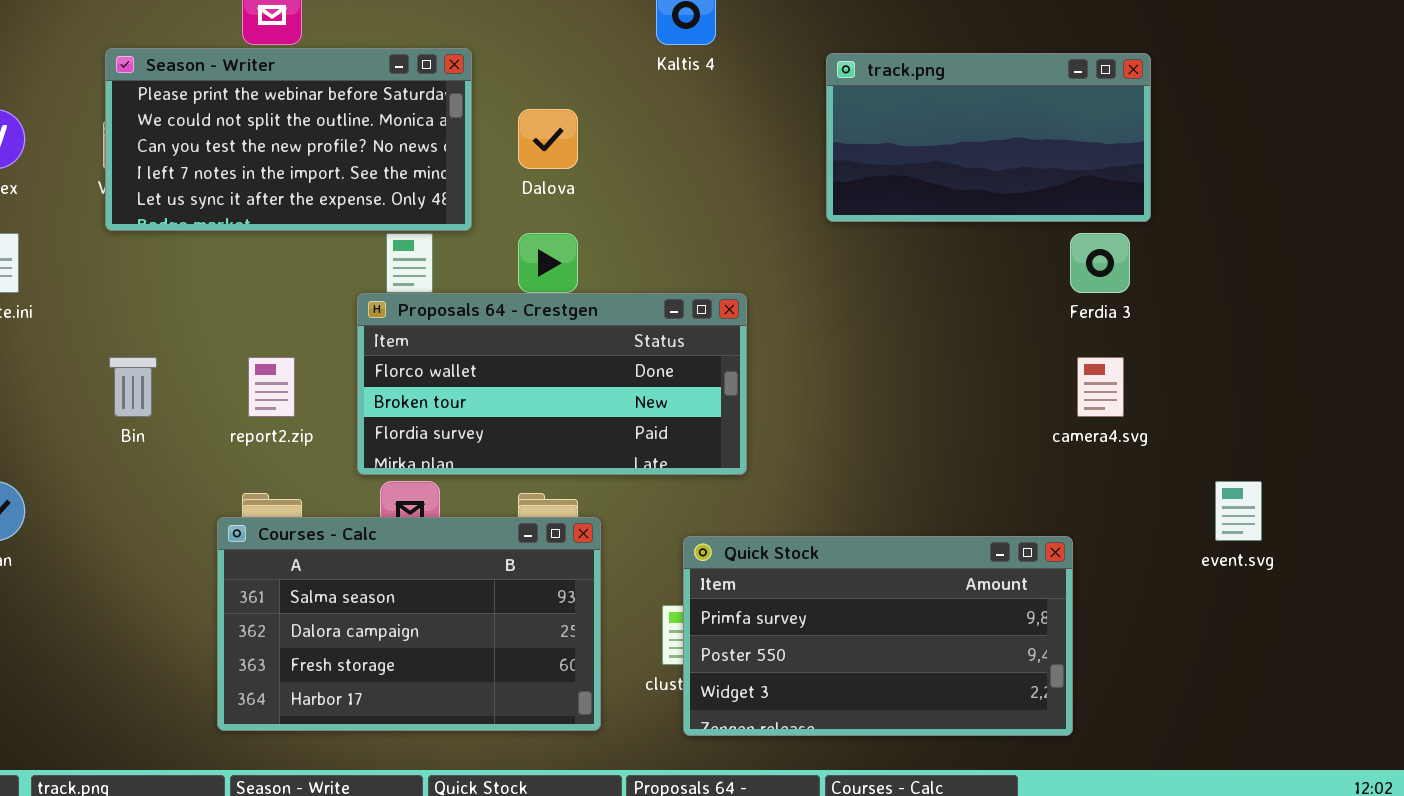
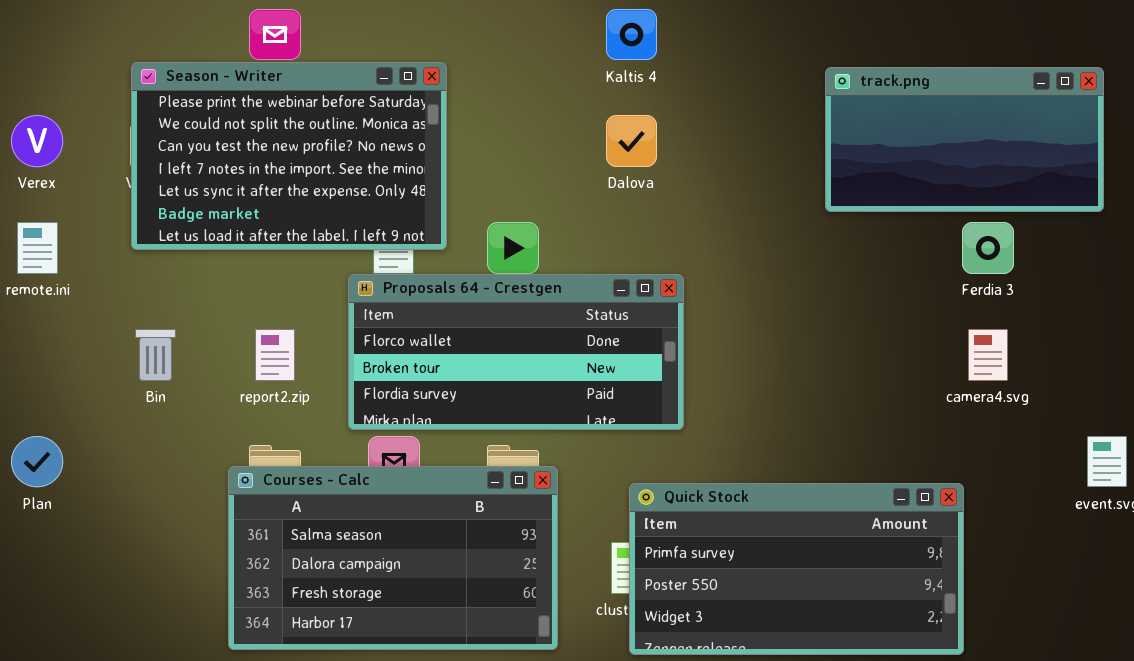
Season - Writer: [105,48,472,231] -> [131,62,447,250], resized
track.png: [826,53,1151,222] -> [825,67,1104,212], moved
Dalova: [518,109,578,169] -> [606,115,657,167], moved

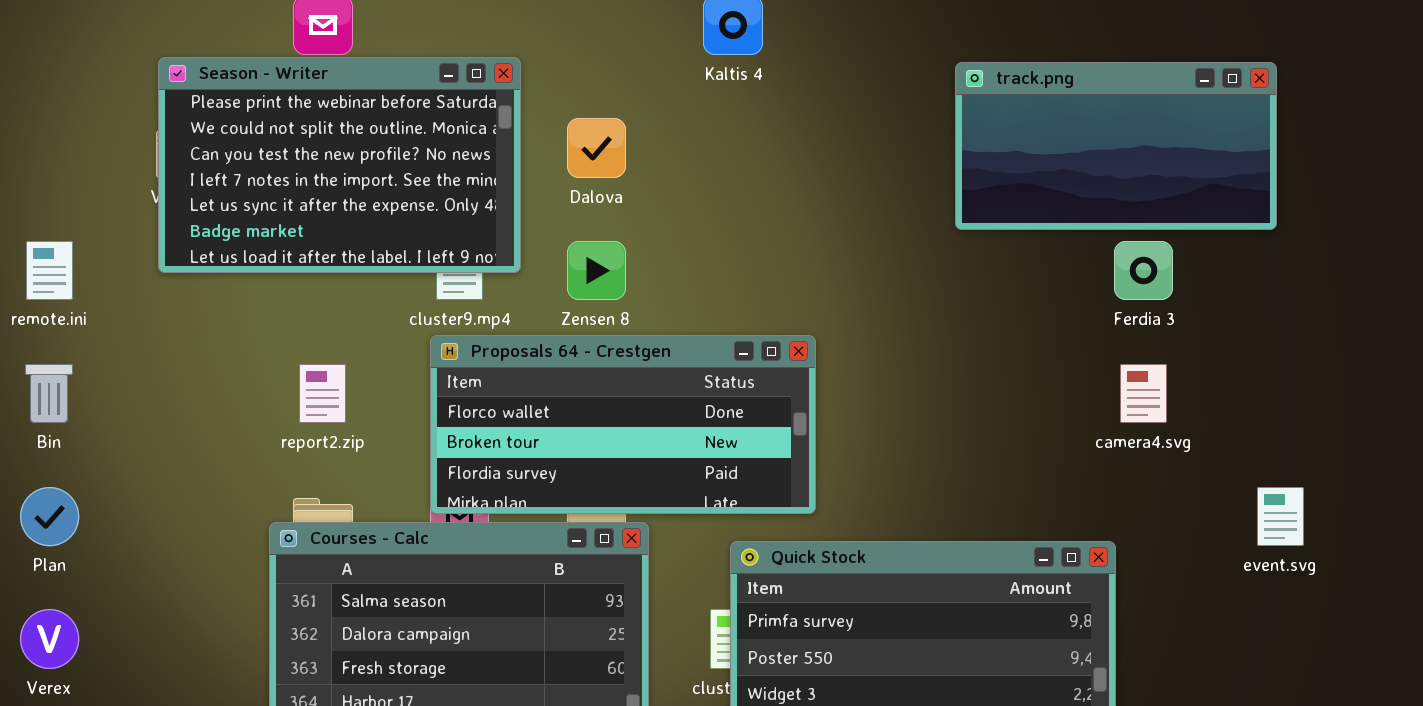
Verex: [11,115,63,167] -> [20,609,79,669], moved
Dalova: [606,115,657,167] -> [567,118,626,178], moved
Proposals 64 - Crestgen: [348,274,684,430] -> [430,335,816,514], moved
Bin: [135,329,176,381] -> [25,364,73,423], moved

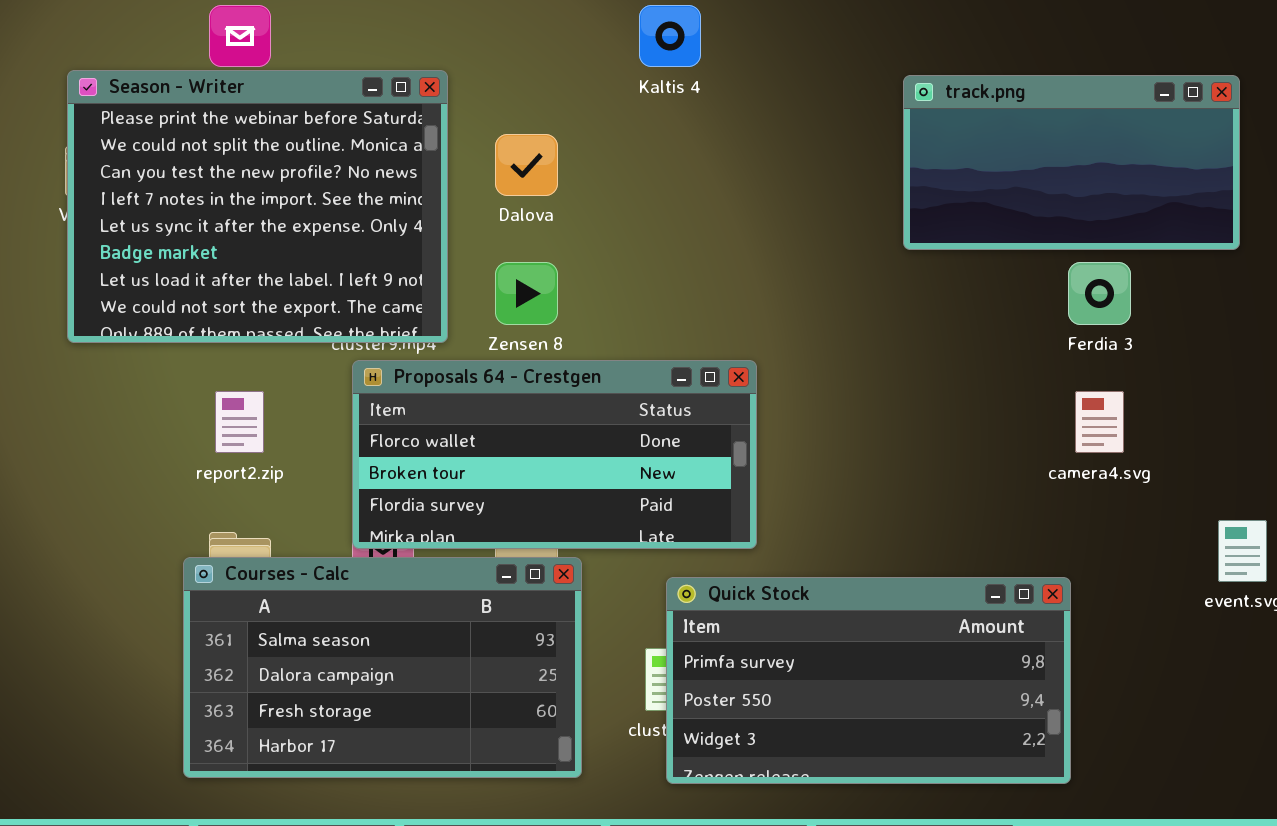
Season - Writer: [158,57,521,273] -> [67,70,448,343], resized

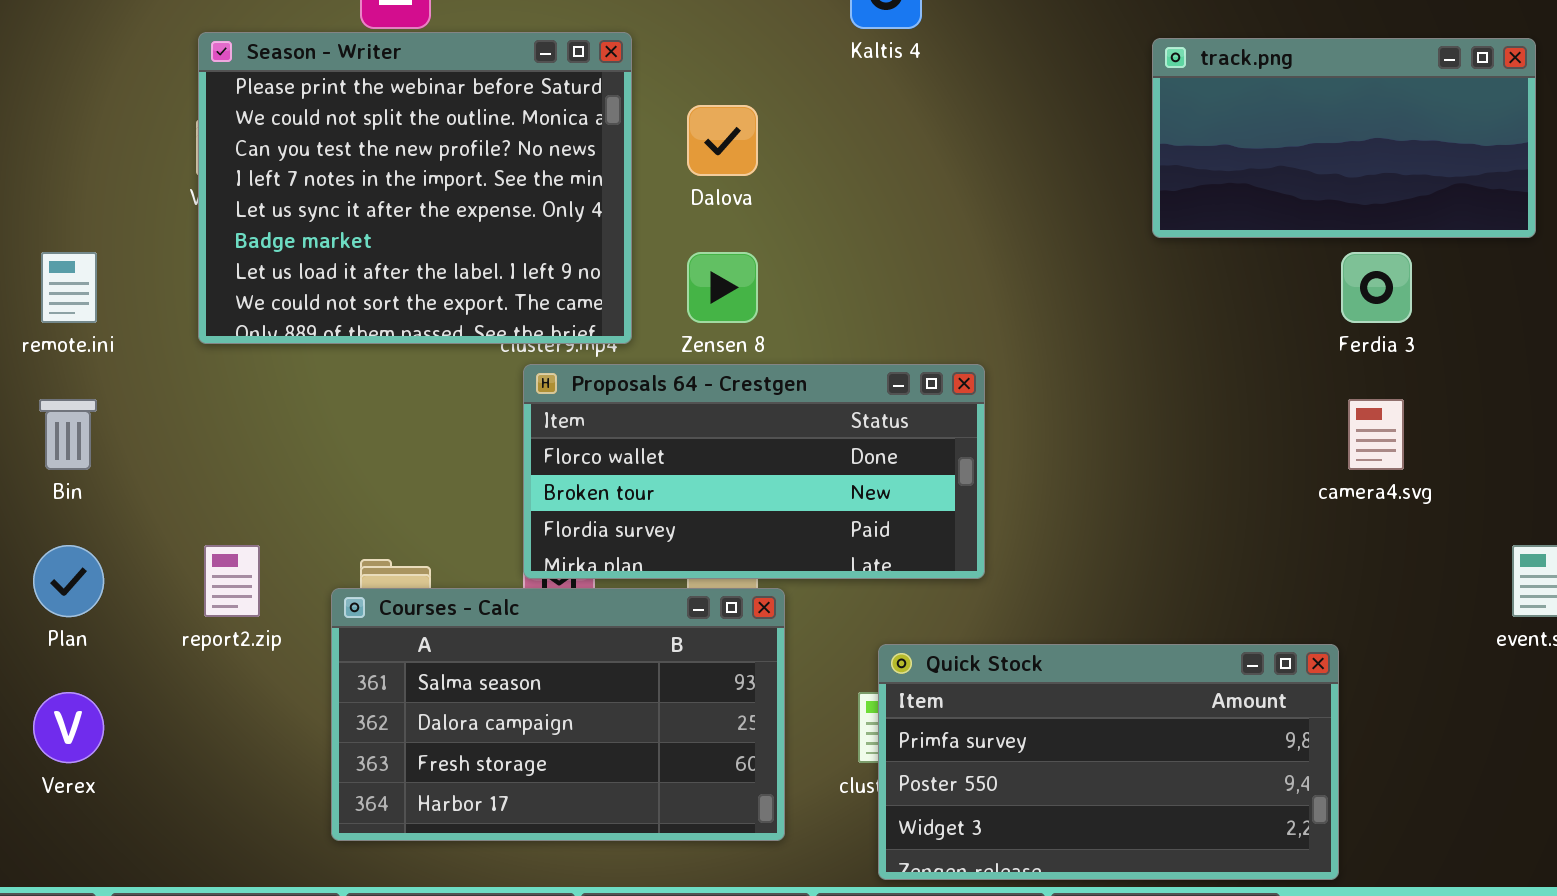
report2.zip: [215,391,264,453] -> [204,545,260,617], moved
Quick Stock: [666,577,1071,784] -> [878,644,1339,880], moved

